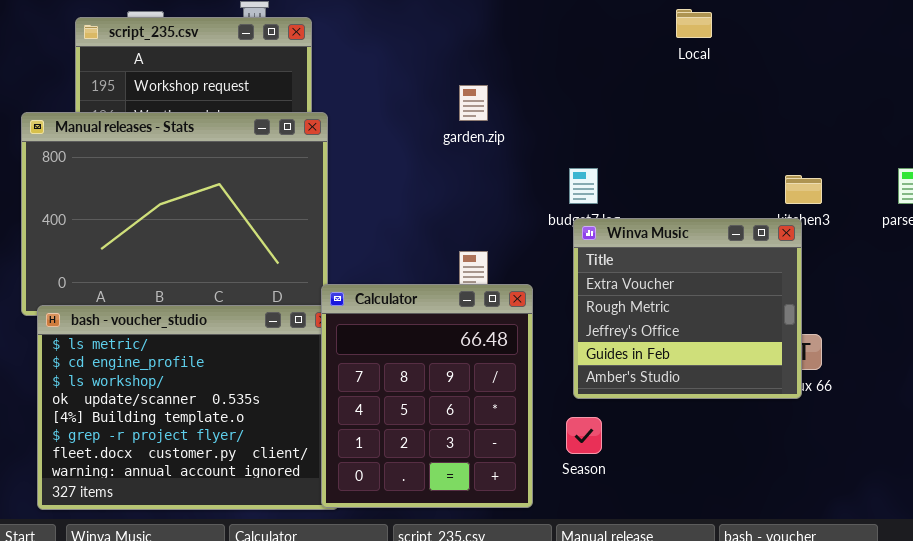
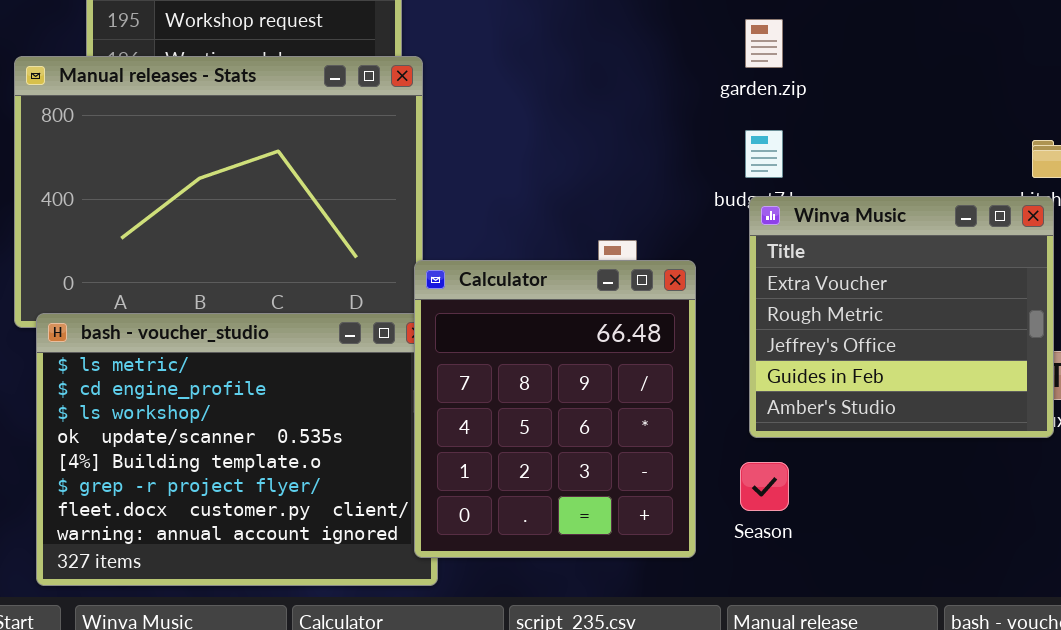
garden.zip: [459,85,488,121] -> [745,19,783,68], moved
Calculator: [321,284,533,508] -> [414,260,696,558], moved

